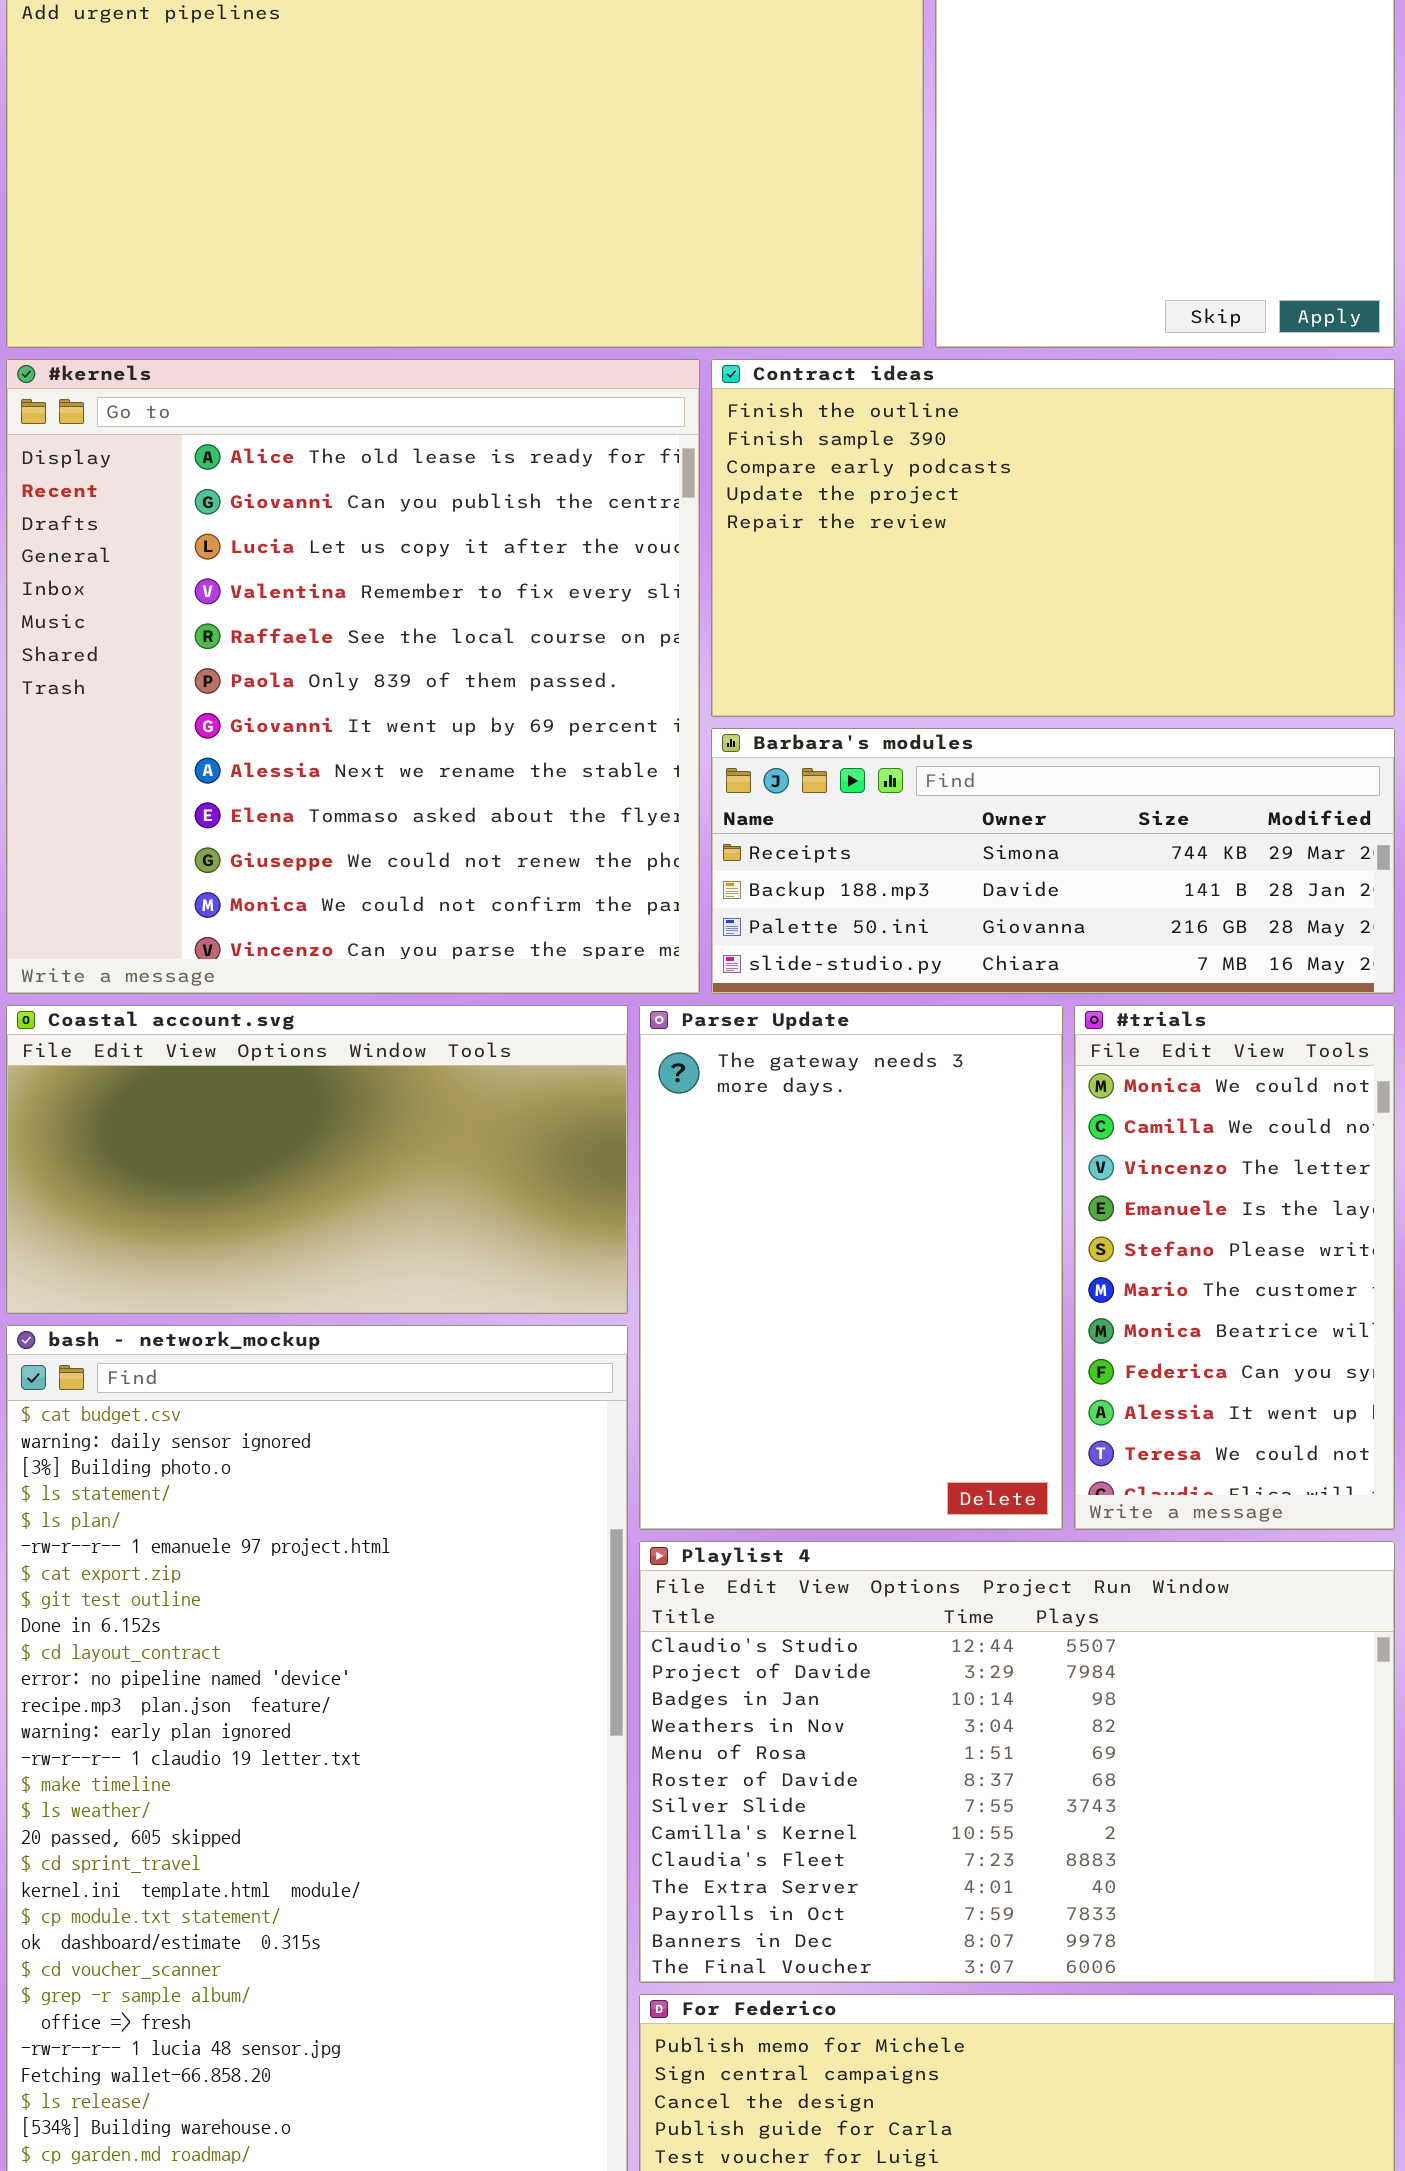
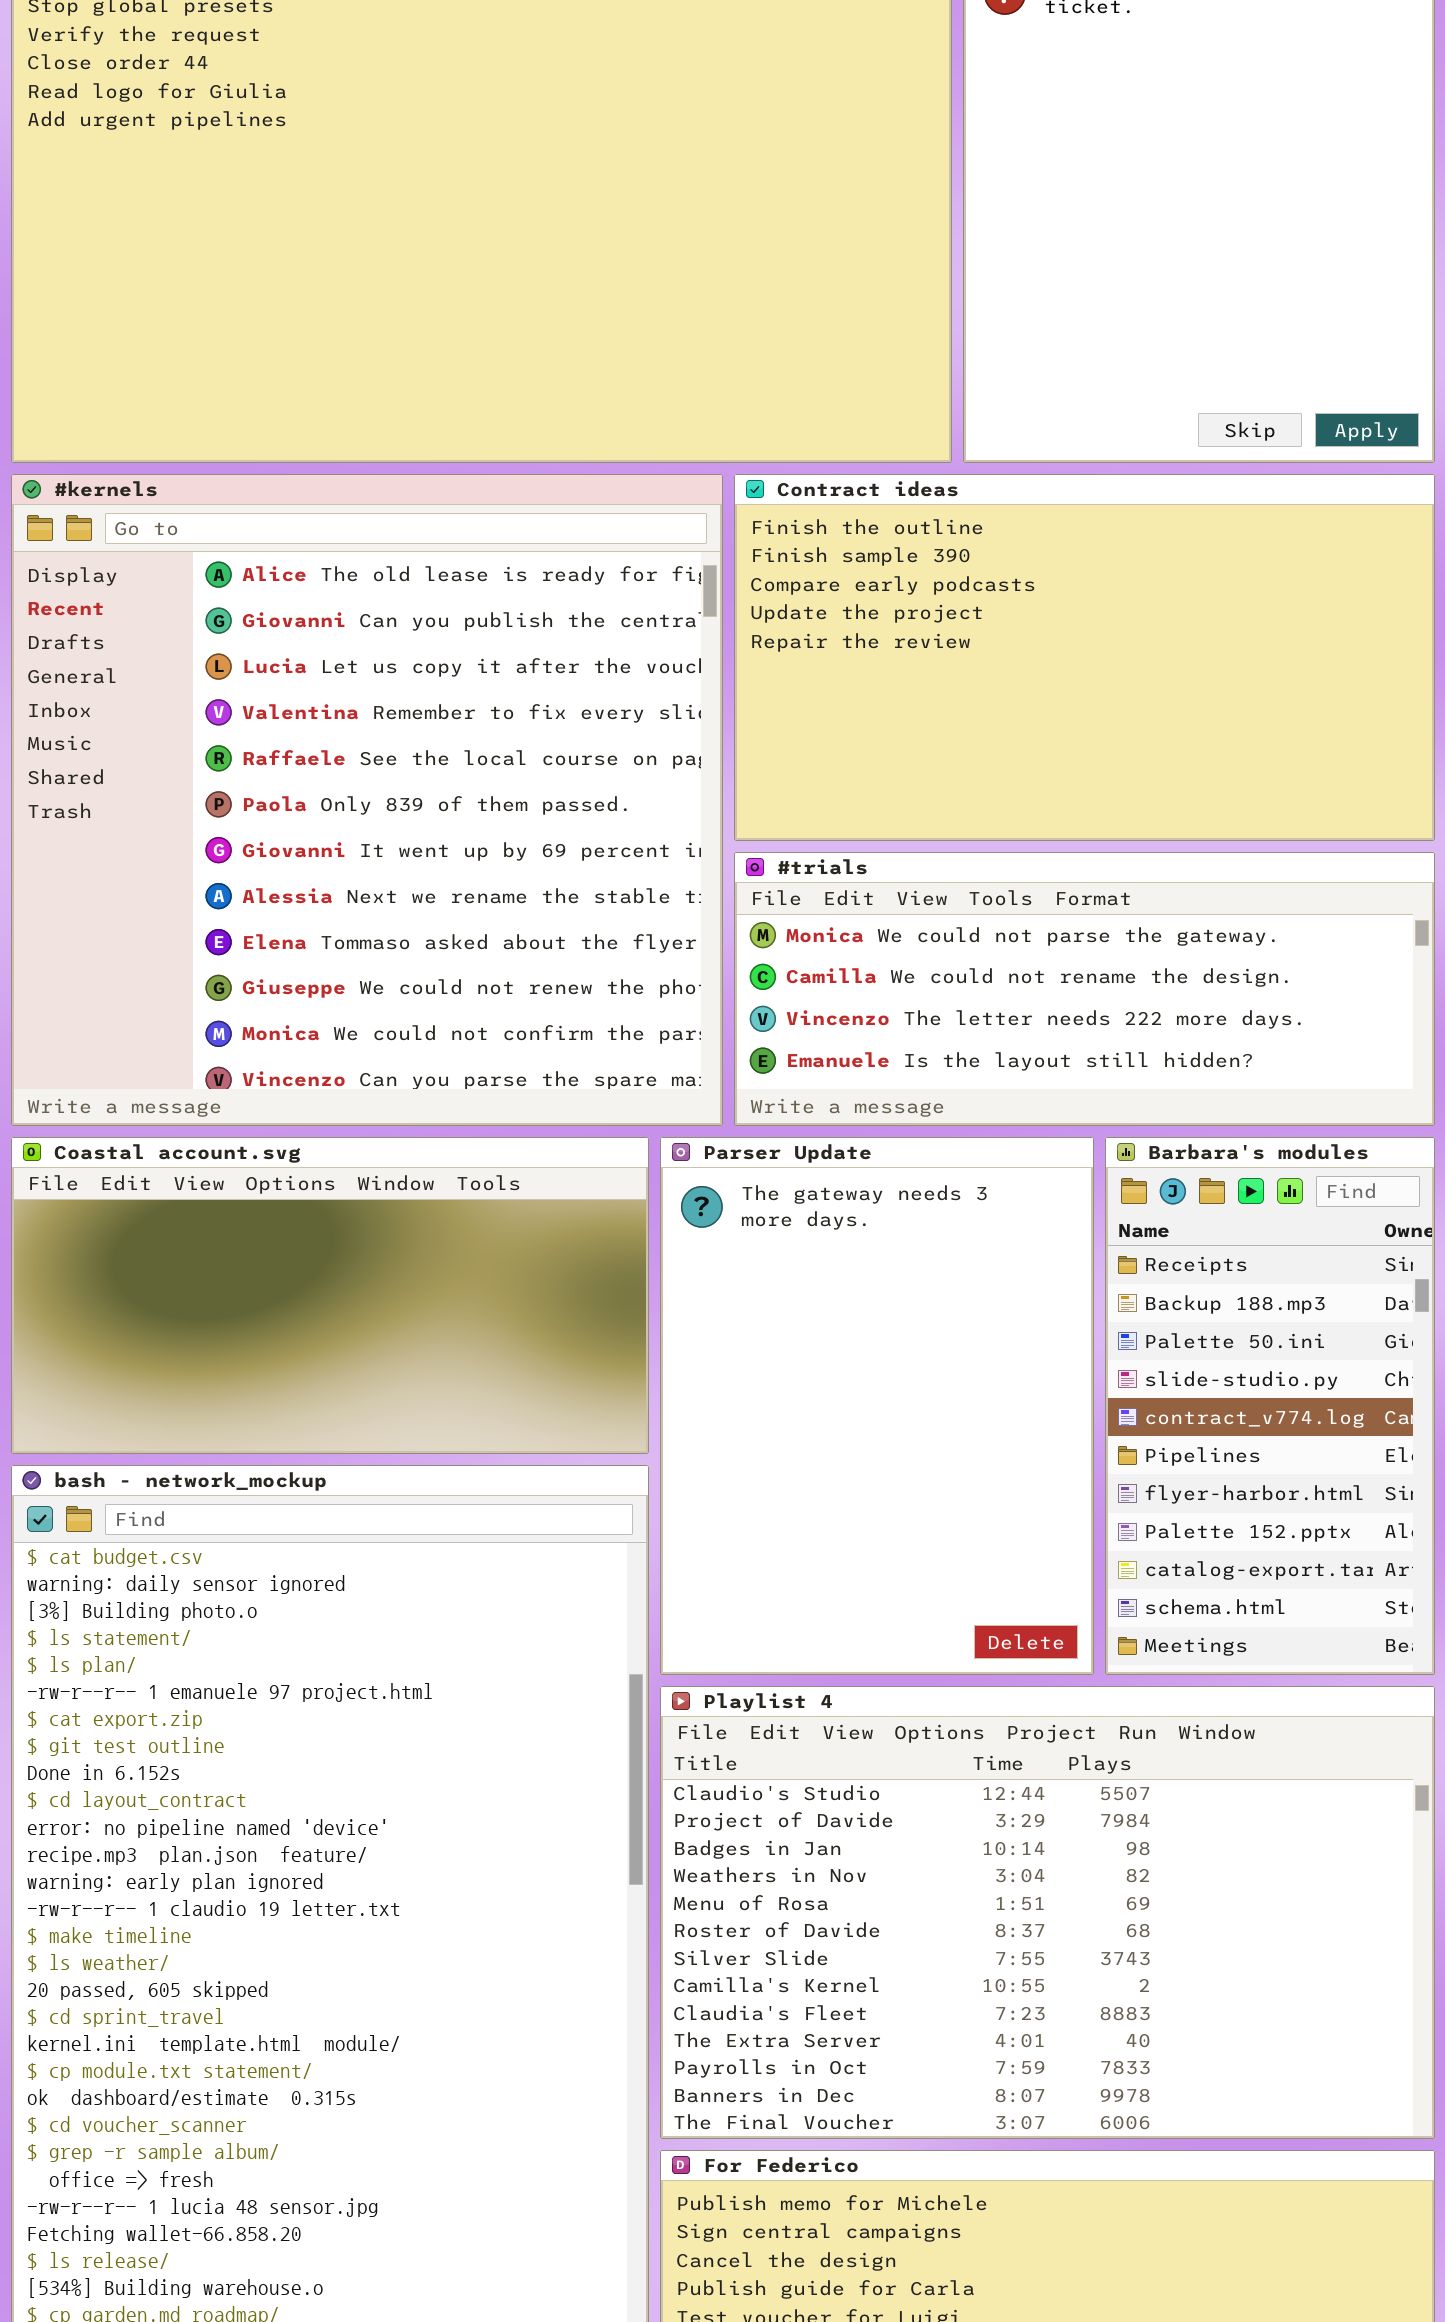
Barbara's modules: [711,728,1395,994] -> [1105,1137,1435,1675], moved, resized
#trials: [1074,1005,1395,1530] -> [734,852,1435,1126], moved, resized

